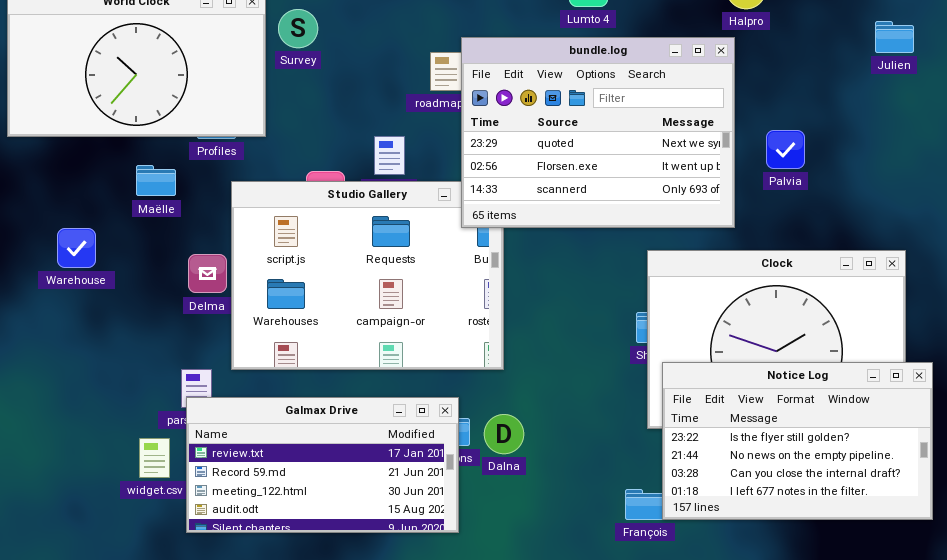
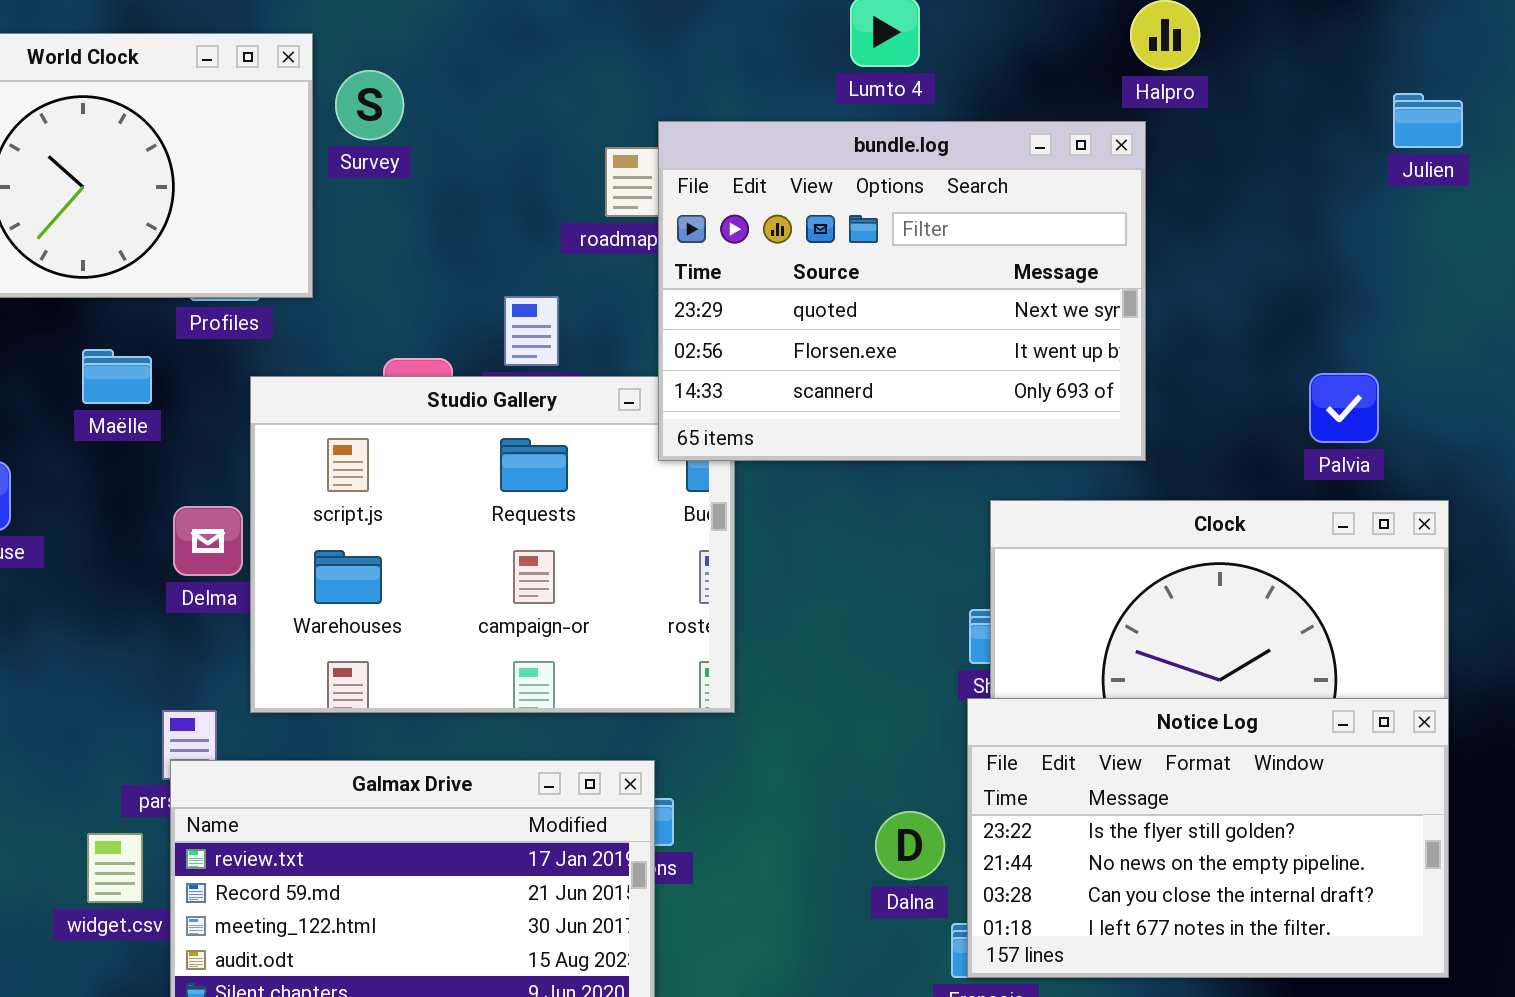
Palvia: [766,130,805,169] -> [1309,373,1379,443], moved
Notice Log: [662,362,933,520] -> [967,698,1449,978], moved
Dalna: [484,414,524,454] -> [875,811,945,880], moved

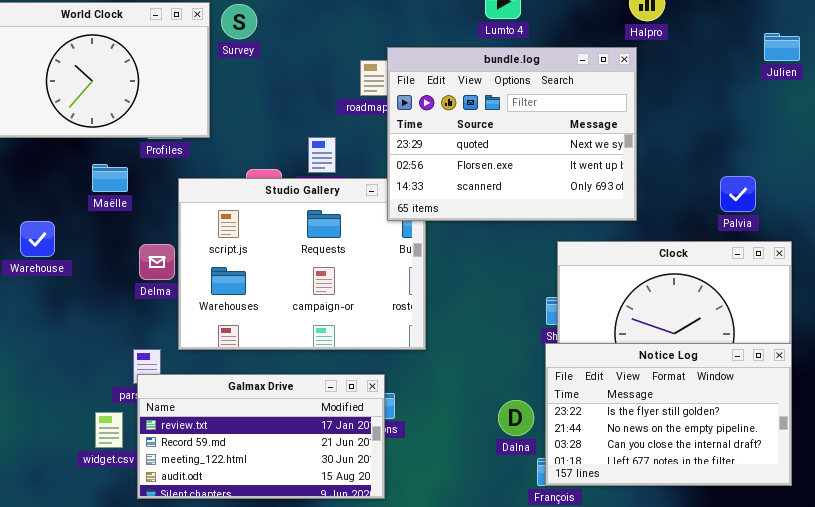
Survey: [335,70,404,140] -> [221,4,257,39], moved

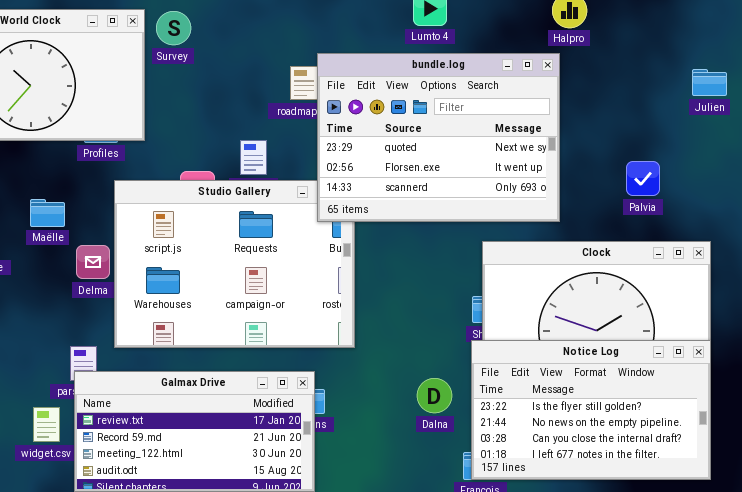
Julien: [764,33,800,61] -> [692,69,727,96], moved
Maëlle: [92,164,128,192] -> [30,199,65,227], moved
Palvia: [720,176,756,212] -> [626,161,660,196], moved
Dalna: [498,400,534,436] -> [417,378,452,413], moved

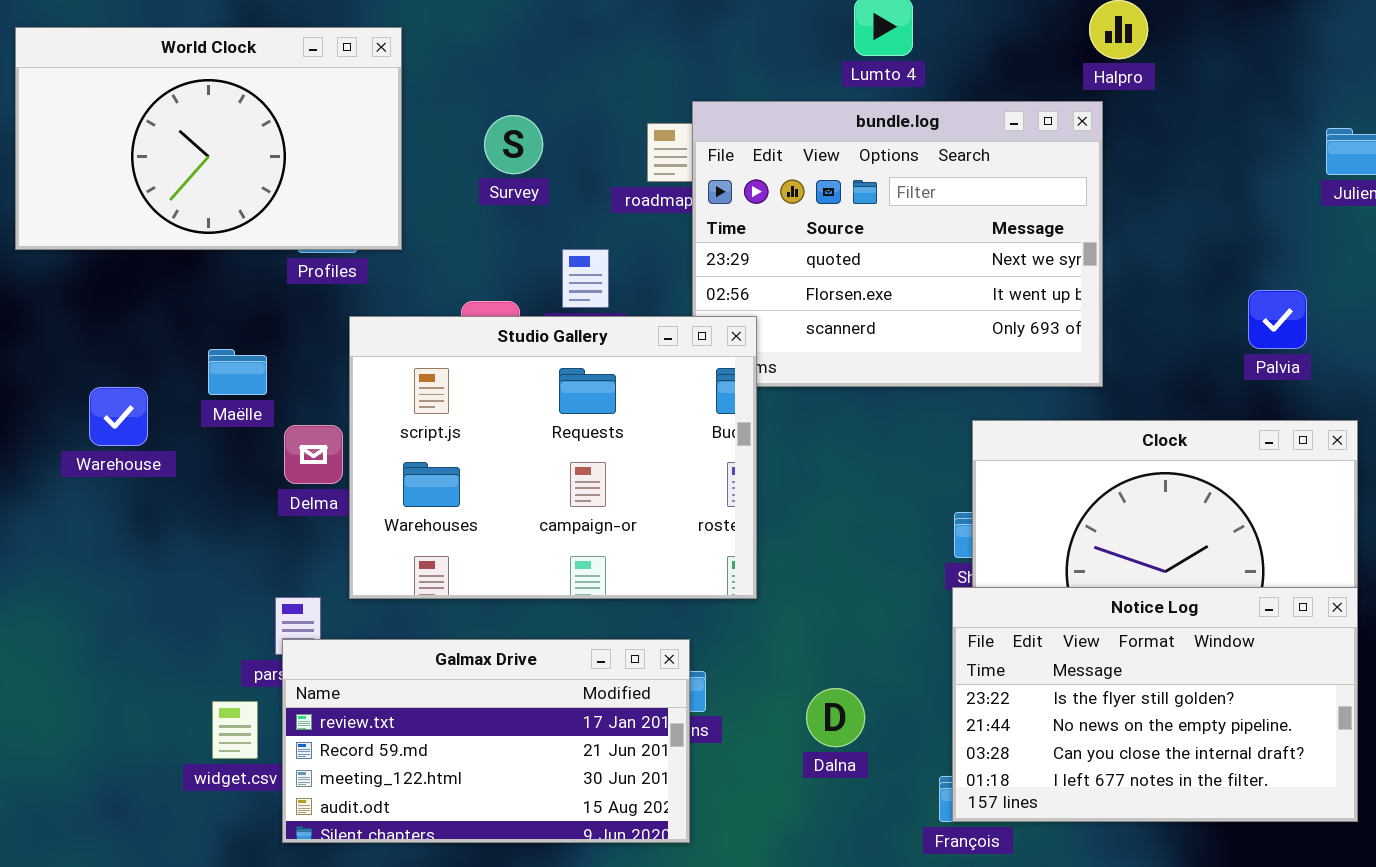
Survey: [156,11,191,45] -> [484,115,543,174], moved
Palvia: [626,161,660,196] -> [1248,290,1307,349], moved
Studio Gallery: [114,180,355,348] -> [349,316,757,599], raised
Dalna: [417,378,452,413] -> [806,688,865,747], moved

